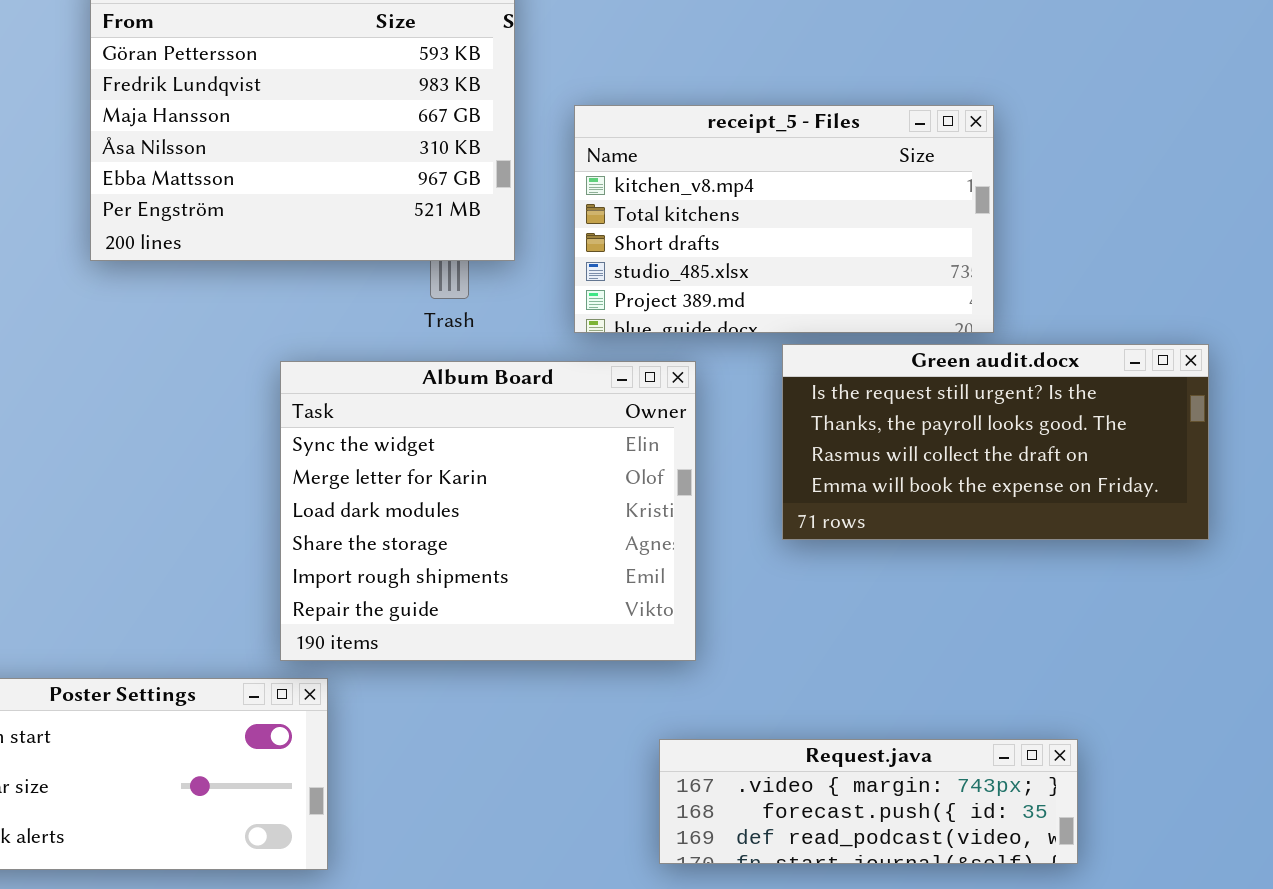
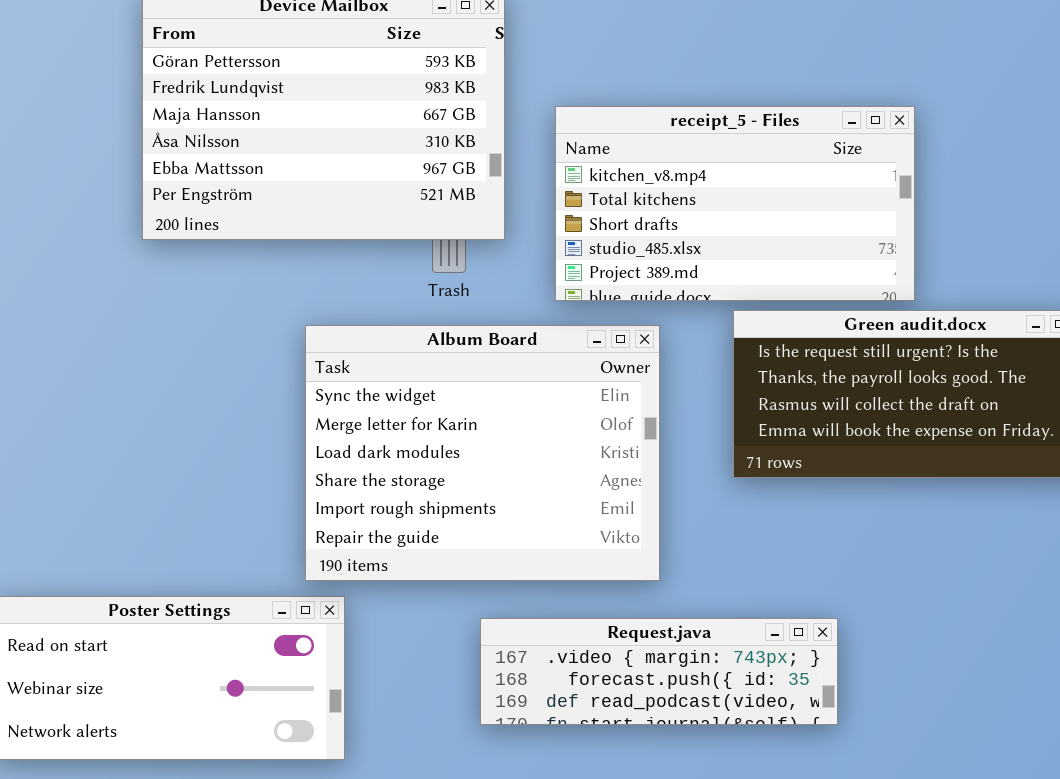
Request.java: [659,739,1078,864] -> [480,618,838,725], moved

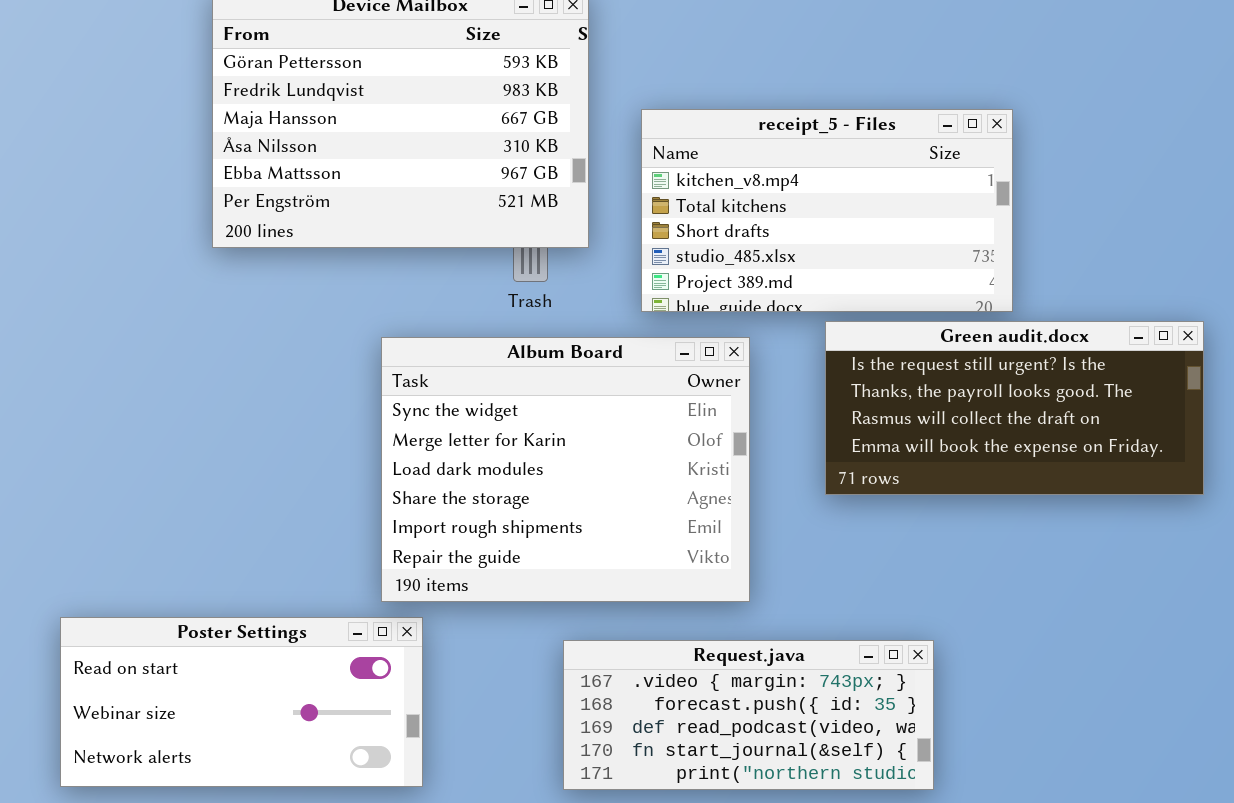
Request.java: [480,618,838,725] -> [563,640,934,790], resized

